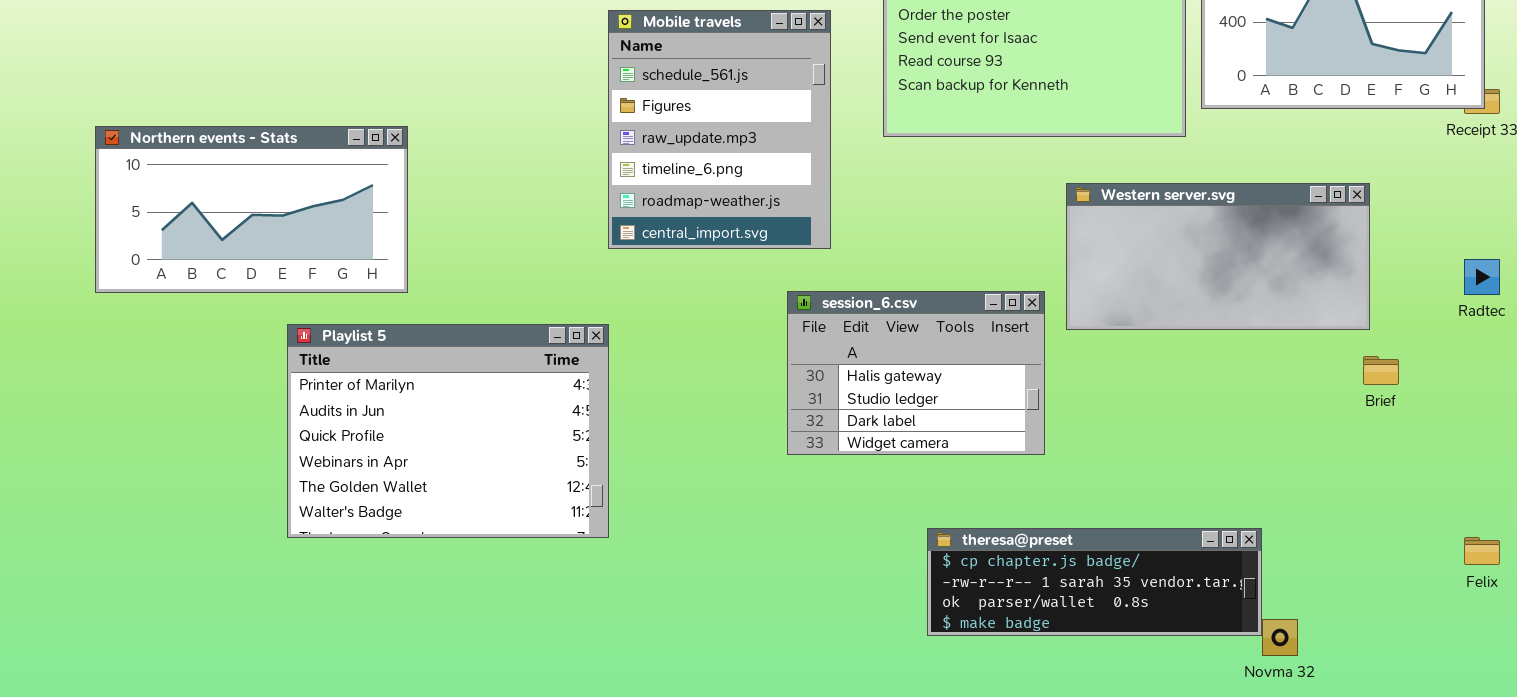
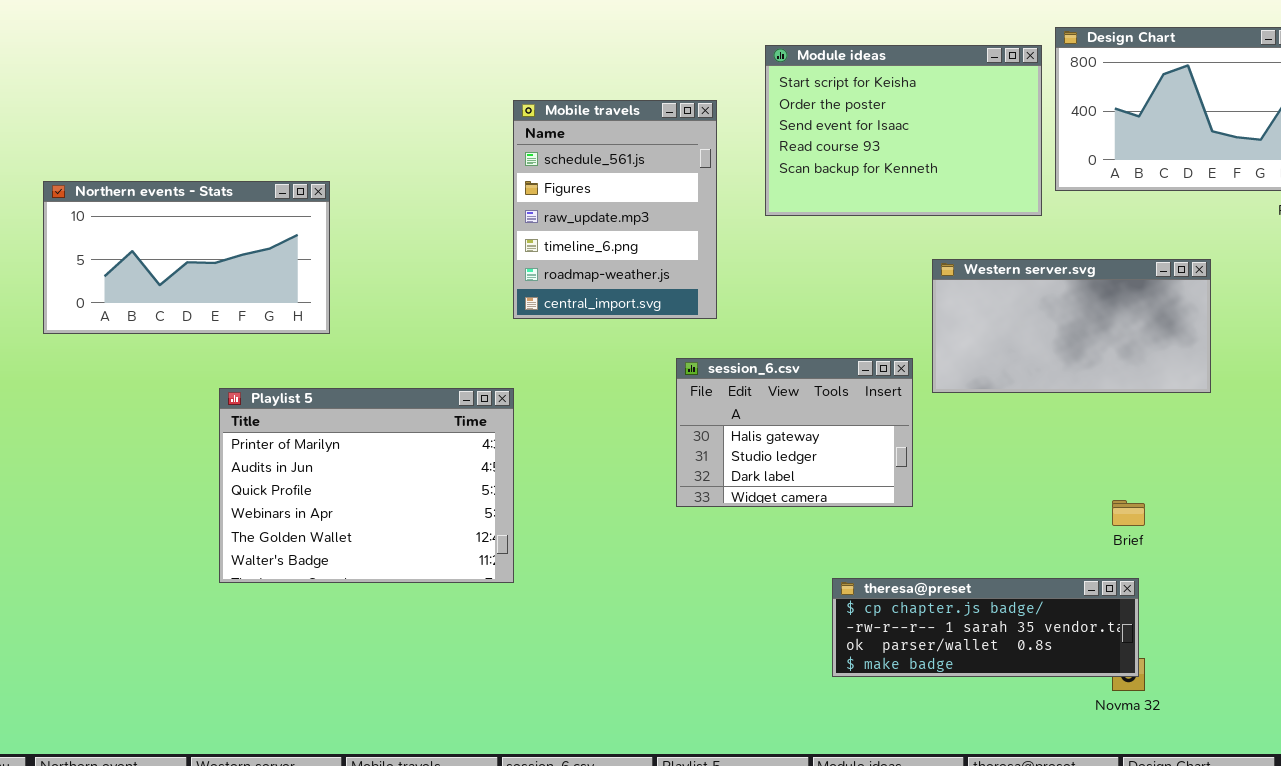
Northern events - Stats: [95,126,408,293] -> [43,181,330,334], moved
Brief: [1363,356,1399,385] -> [1112,500,1145,526], moved
theresa@preset: [927,528,1262,636] -> [832,578,1139,677], moved

